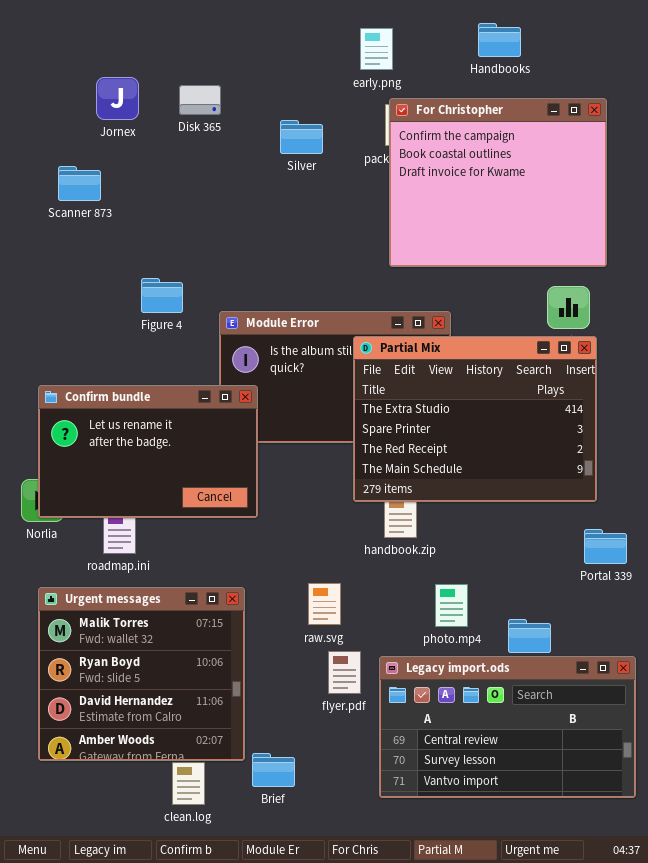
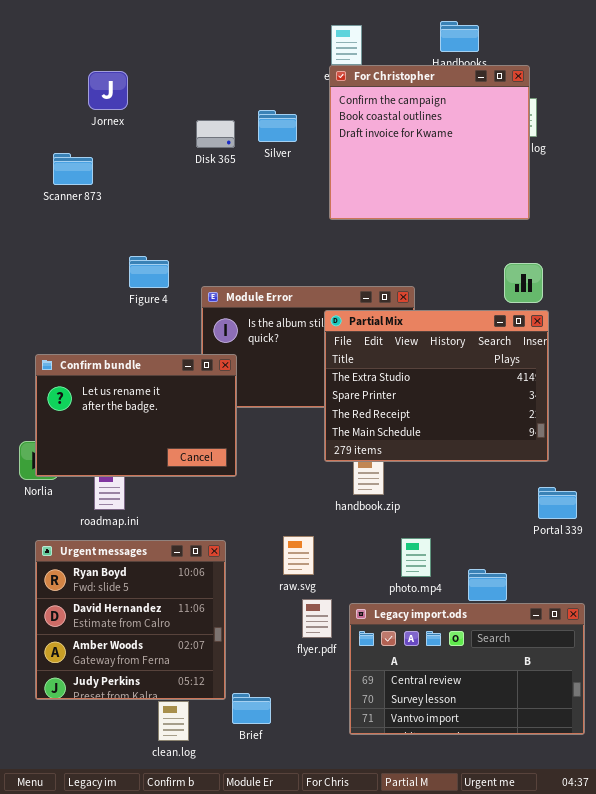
Disk 365: [179,85,221,115] -> [196,120,235,148], moved
For Christopher: [389,98,607,267] -> [329,65,530,220], moved
Urgent messages: [38,587,245,761] -> [35,540,226,700], scrolled down 1 row

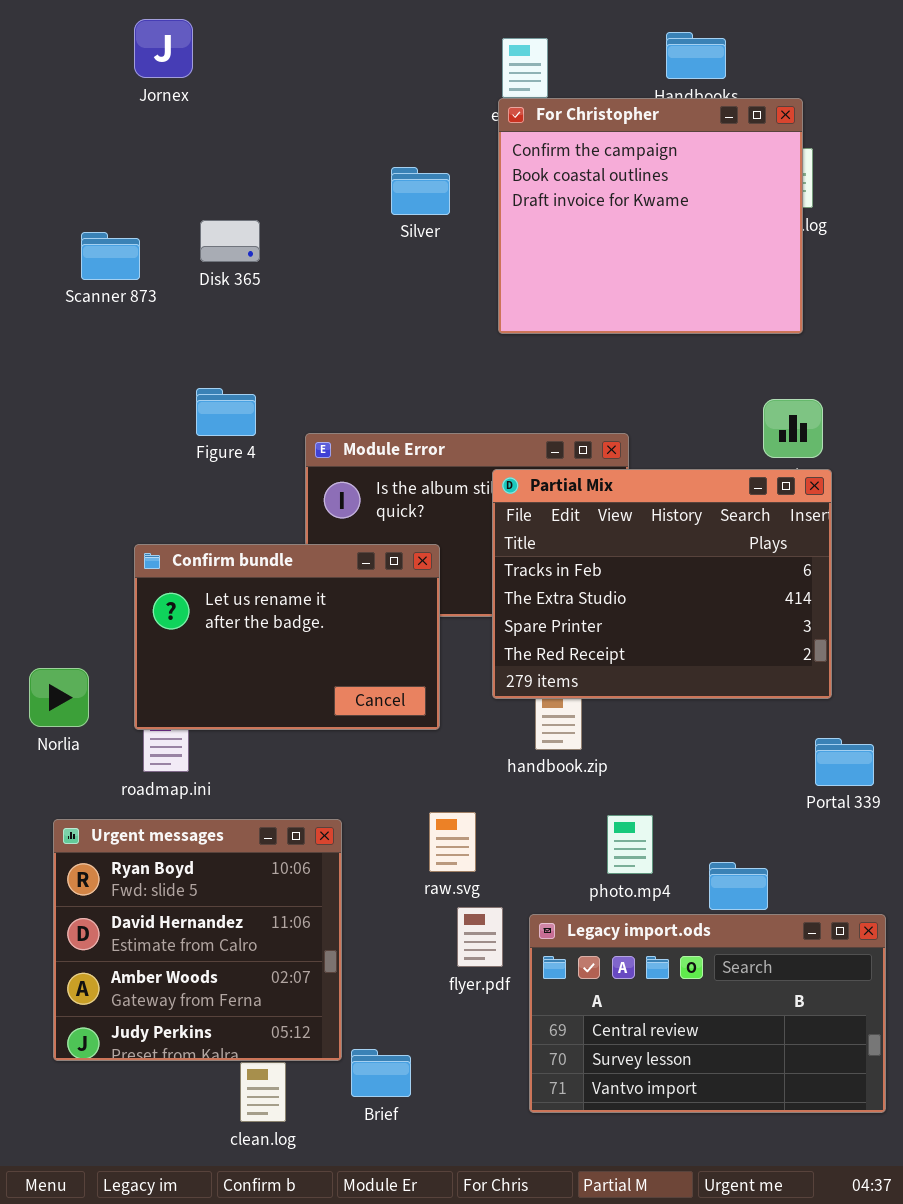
Jornex: [88,71,128,110] -> [134,19,193,78], moved
Disk 365: [196,120,235,148] -> [200,220,260,262], moved
Partial Mix: [324,310,549,462] -> [492,469,832,699], scrolled up 1 row
Confirm bundle: [35,354,237,477] -> [134,544,440,730], moved

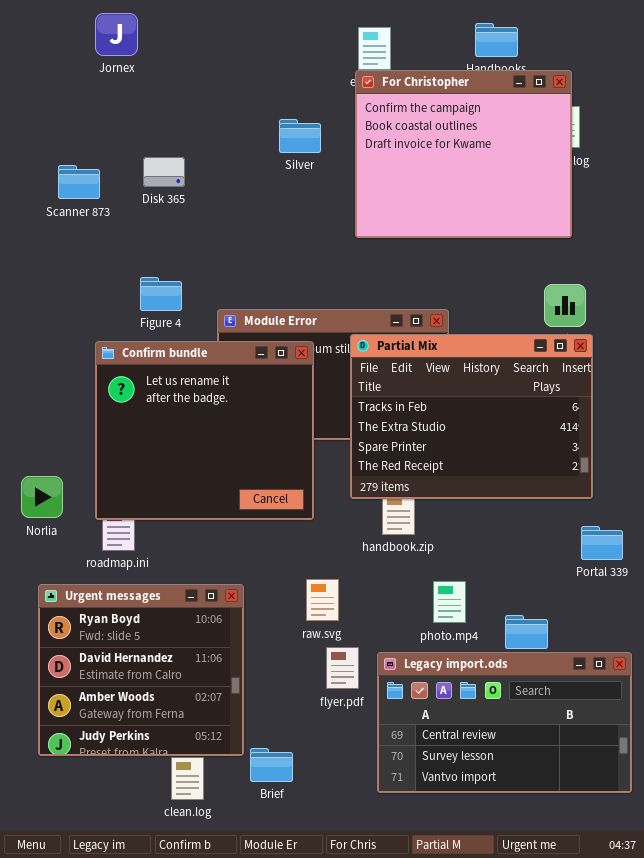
Confirm bundle: [134,544,440,730] -> [95,341,314,520], resized

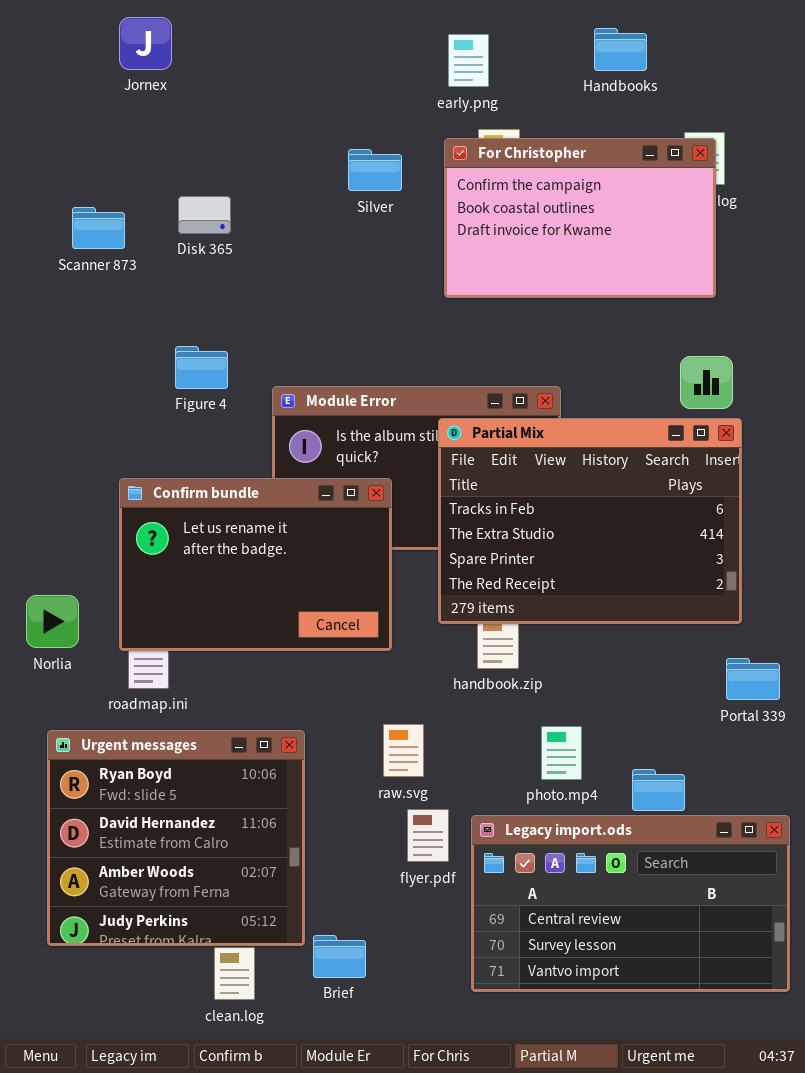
For Christopher: [355,70,572,238] -> [444,138,716,298], resized
Confirm bundle: [95,341,314,520] -> [119,478,392,651], resized

